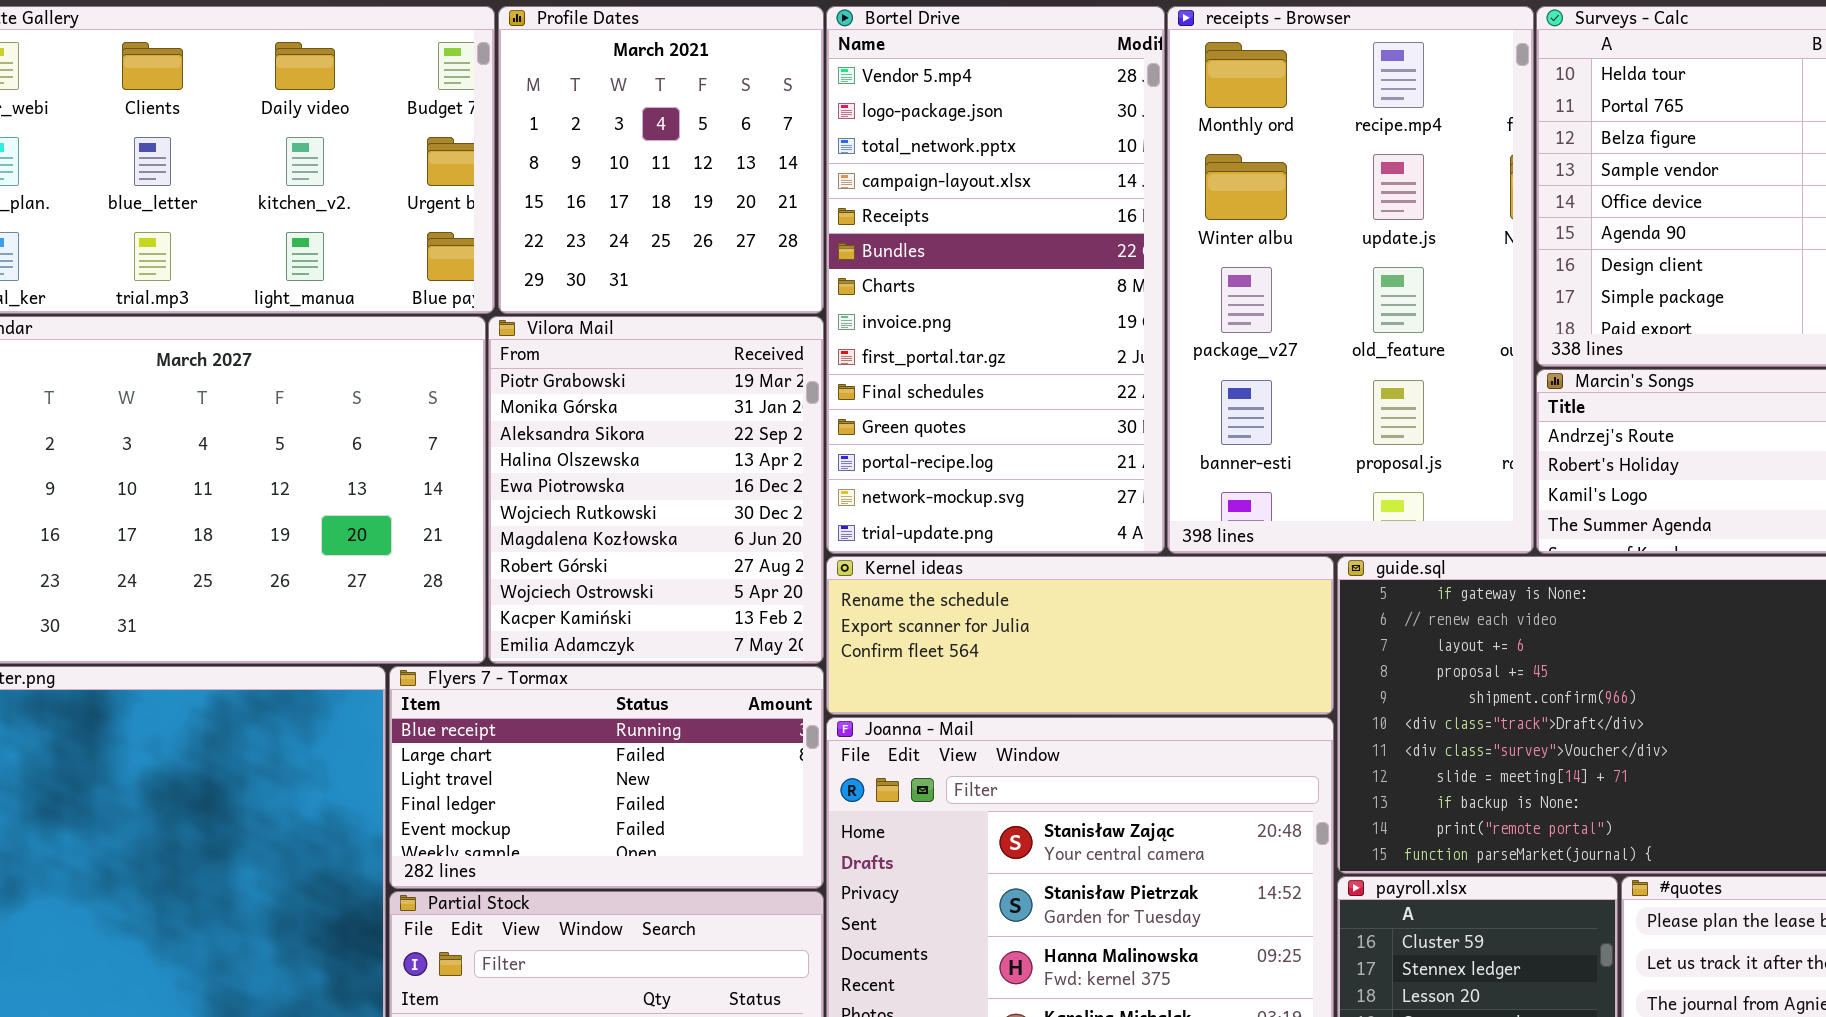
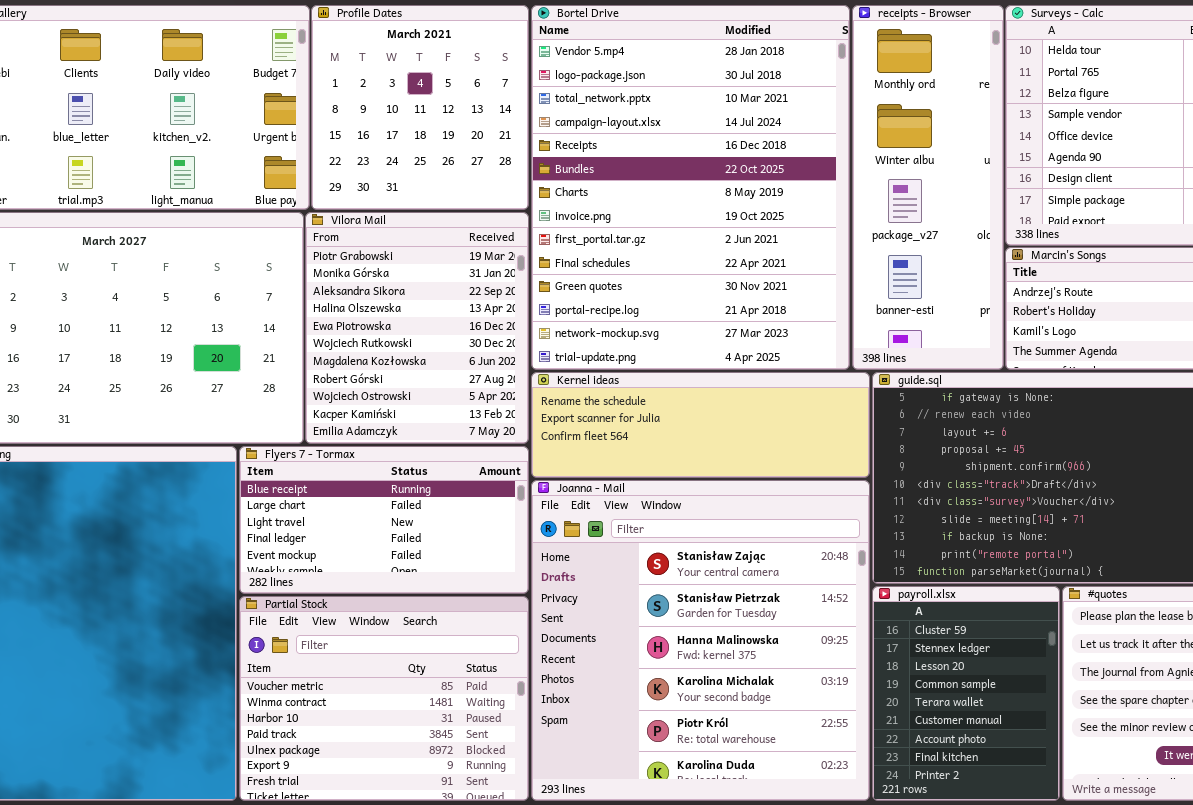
Bortel Drive: [826,6,1165,554] -> [531,5,850,370], resized
receipts - Browser: [1167,6,1534,554] -> [852,5,1004,370], resized

